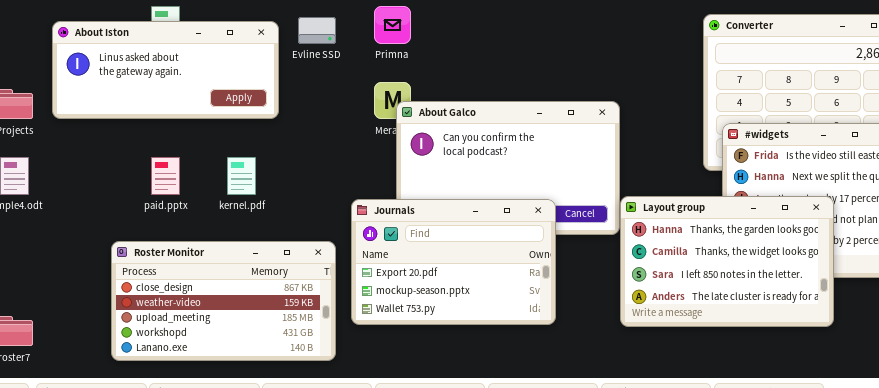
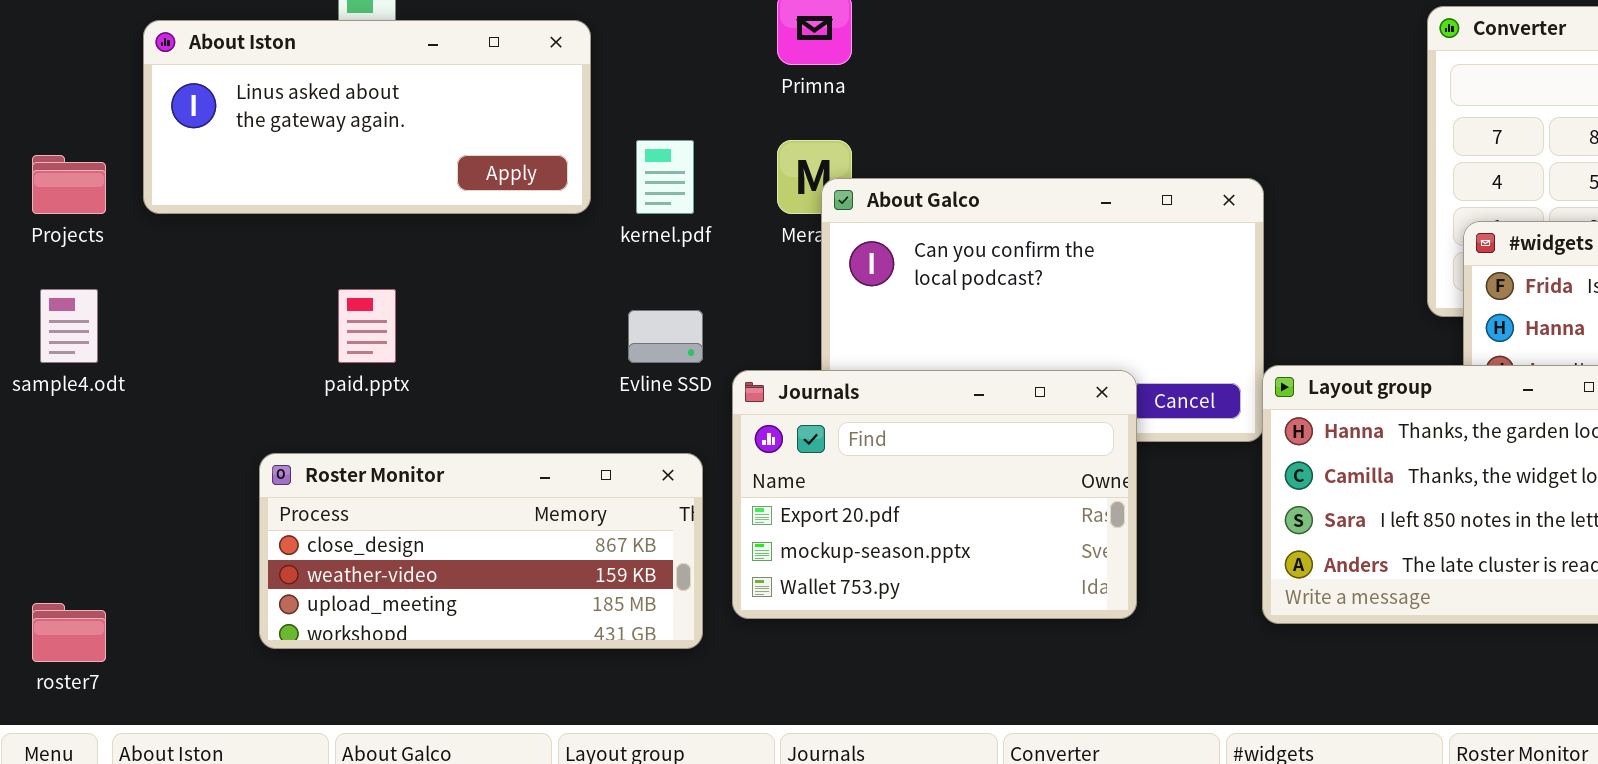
Evline SSD: [298,17,336,44] -> [628,310,703,363], moved
kernel.pdf: [227,157,256,195] -> [636,140,694,214], moved
Roster Monitor: [111,241,336,361] -> [259,453,703,649], resized

